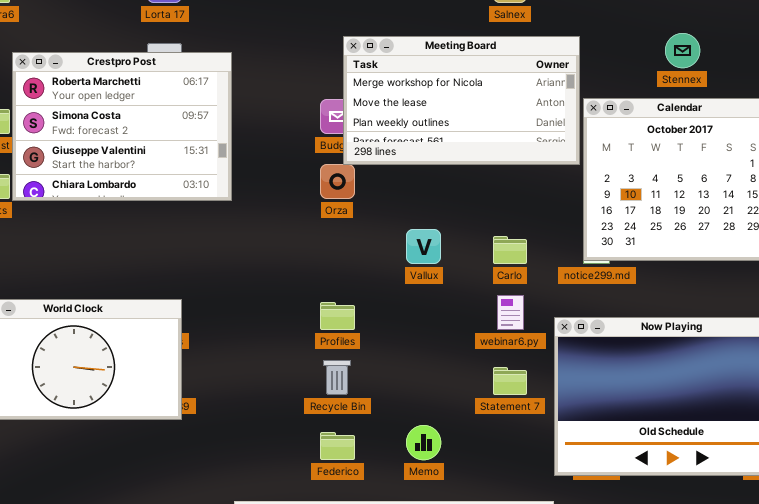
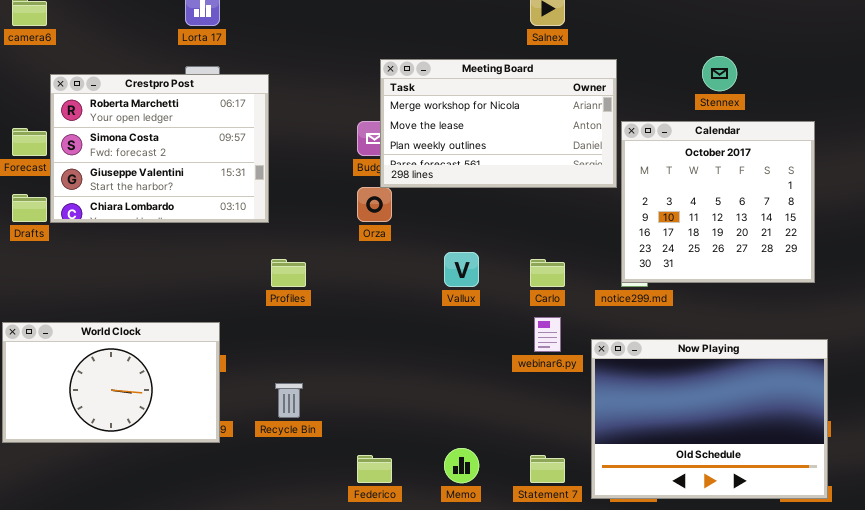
Profiles: [320,302,355,330] -> [271,259,306,287], moved
Recycle Bin: [323,360,351,395] -> [275,383,303,418], moved
Statement 7: [493,367,527,395] -> [530,455,565,483], moved

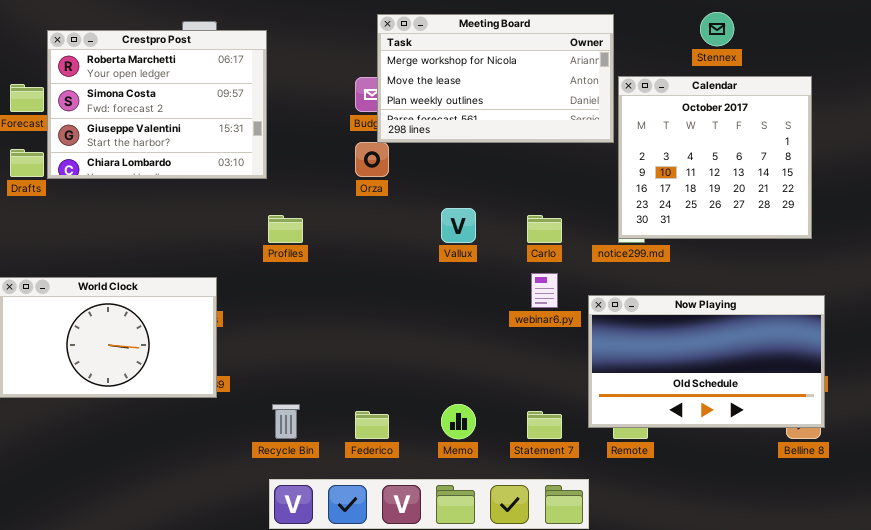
Now Playing: [591,339,828,499] -> [588,295,825,428], resized
Recycle Bin: [275,383,303,418] -> [272,404,300,439], moved

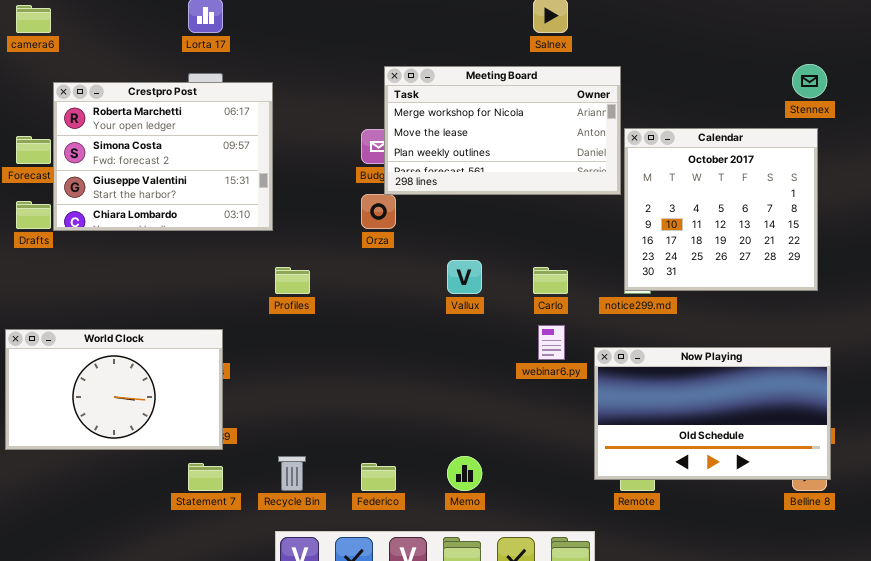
Stennex: [700,12,734,46] -> [792,64,827,98], moved
Statement 7: [527,411,562,439] -> [188,463,223,491], moved

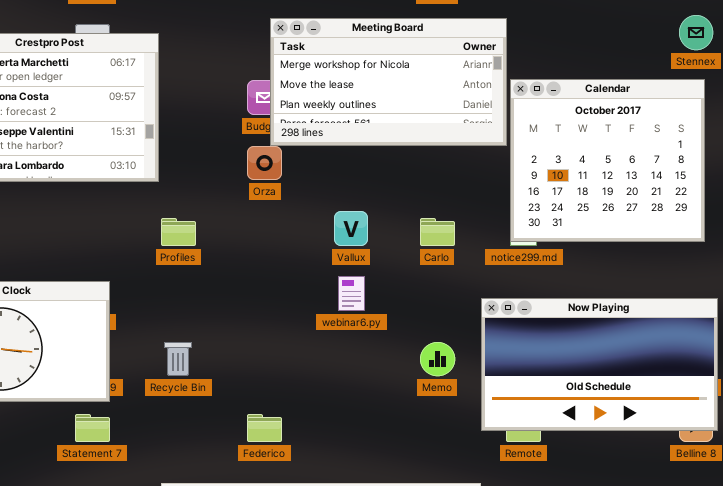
webinar6.py: [538,325,565,360] -> [338,276,365,311], moved
Recycle Bin: [278,456,306,491] -> [164,342,192,376], moved
Memo: [447,456,482,491] -> [420,342,455,376], moved

